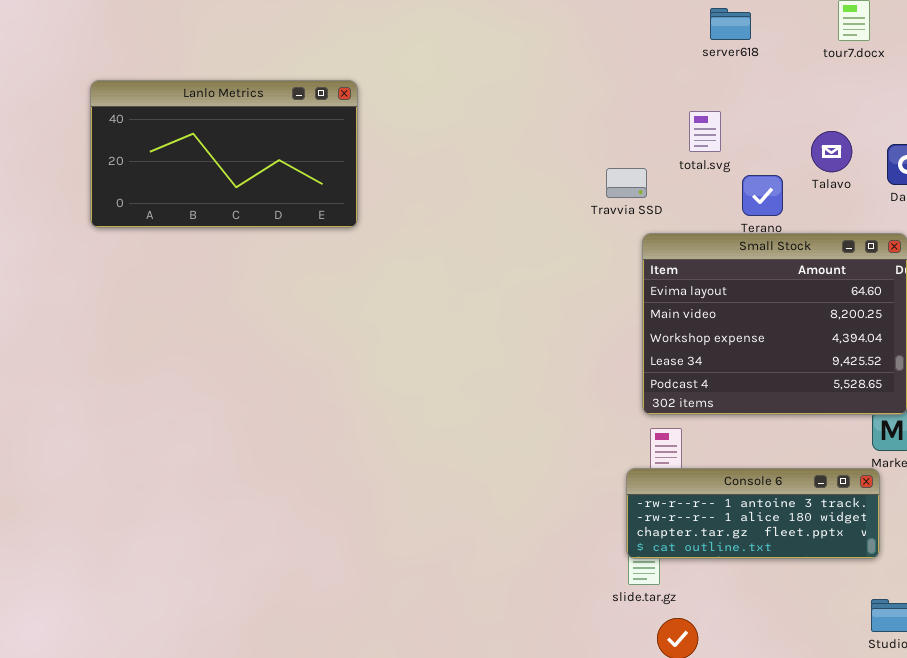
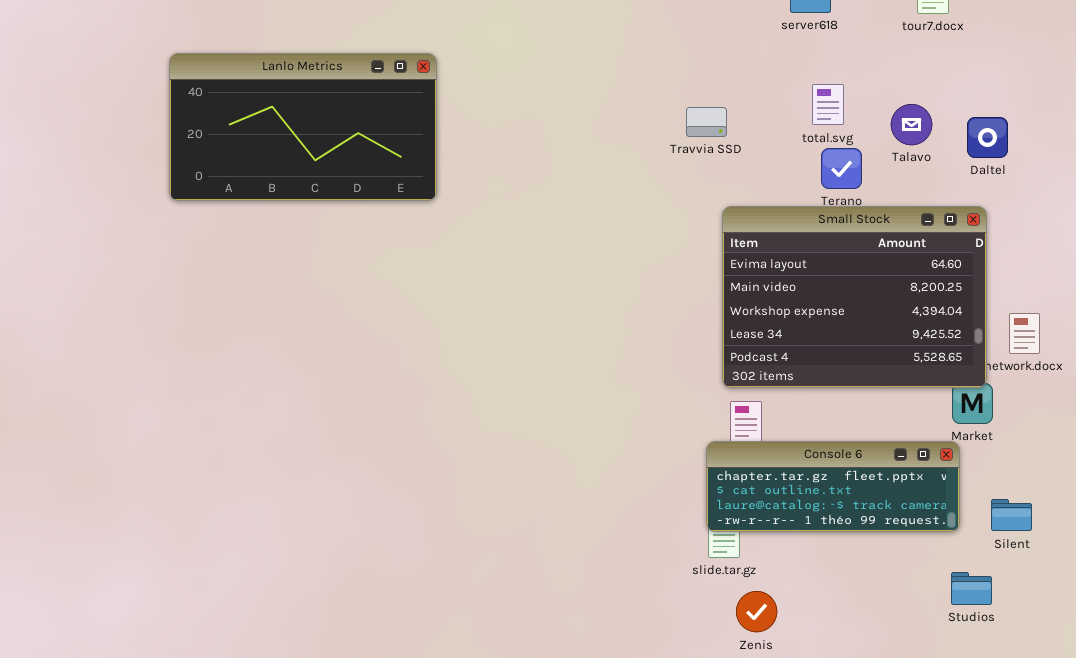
total.svg: [689,111,721,152] -> [812,84,844,125], moved
Travvia SSD: [606,168,647,198] -> [686,107,727,137], moved
Console 6: [626,468,880,559] -> [706,441,960,532], scrolled down 2 rows

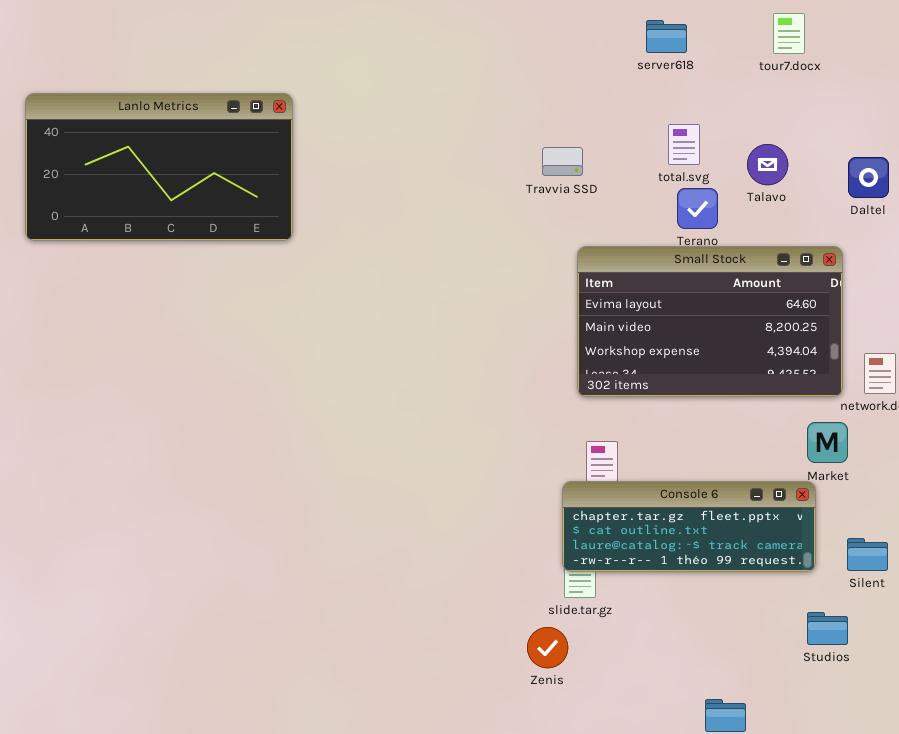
Daltel: [967,117,1008,158] -> [848,157,889,198], moved
Small Stock: [722,206,987,388] -> [577,246,843,397], resized
Zenis: [736,591,777,632] -> [527,627,568,668], moved

